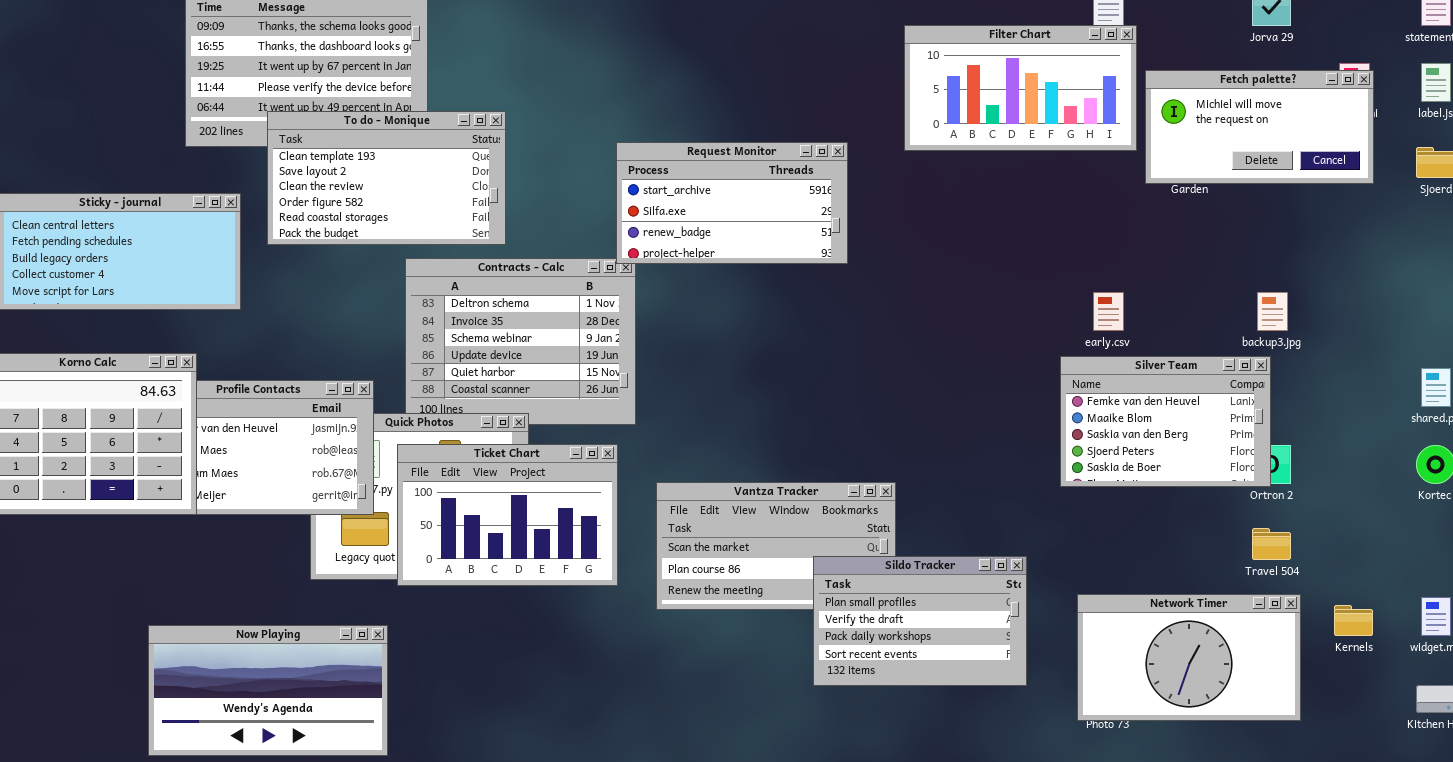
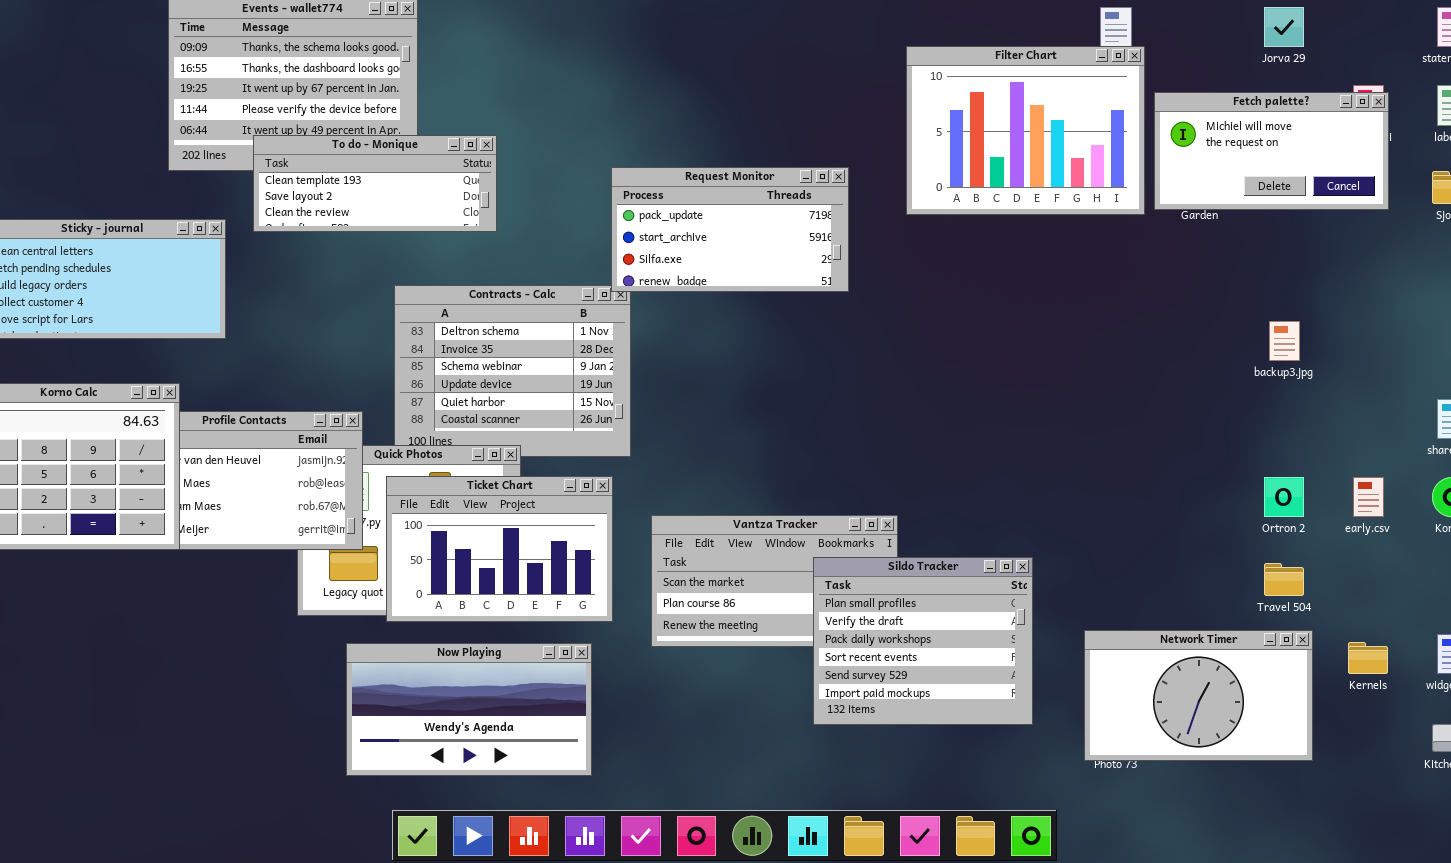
Filter Chart: [904,25,1137,151] -> [906,46,1145,215], resized
To do - Monique: [267,111,506,245] -> [253,135,497,232], resized
Request Monitor: [616,142,848,264] -> [611,167,849,292], scrolled up 1 row
early.csv: [1093,292,1124,331] -> [1353,477,1384,517], moved
Silver Team: [1060,356,1271,487] -> none, closed
Sildo Tracker: [813,556,1027,686] -> [813,557,1033,725], resized
Now Playing: [148,625,388,756] -> [346,643,592,776], moved

